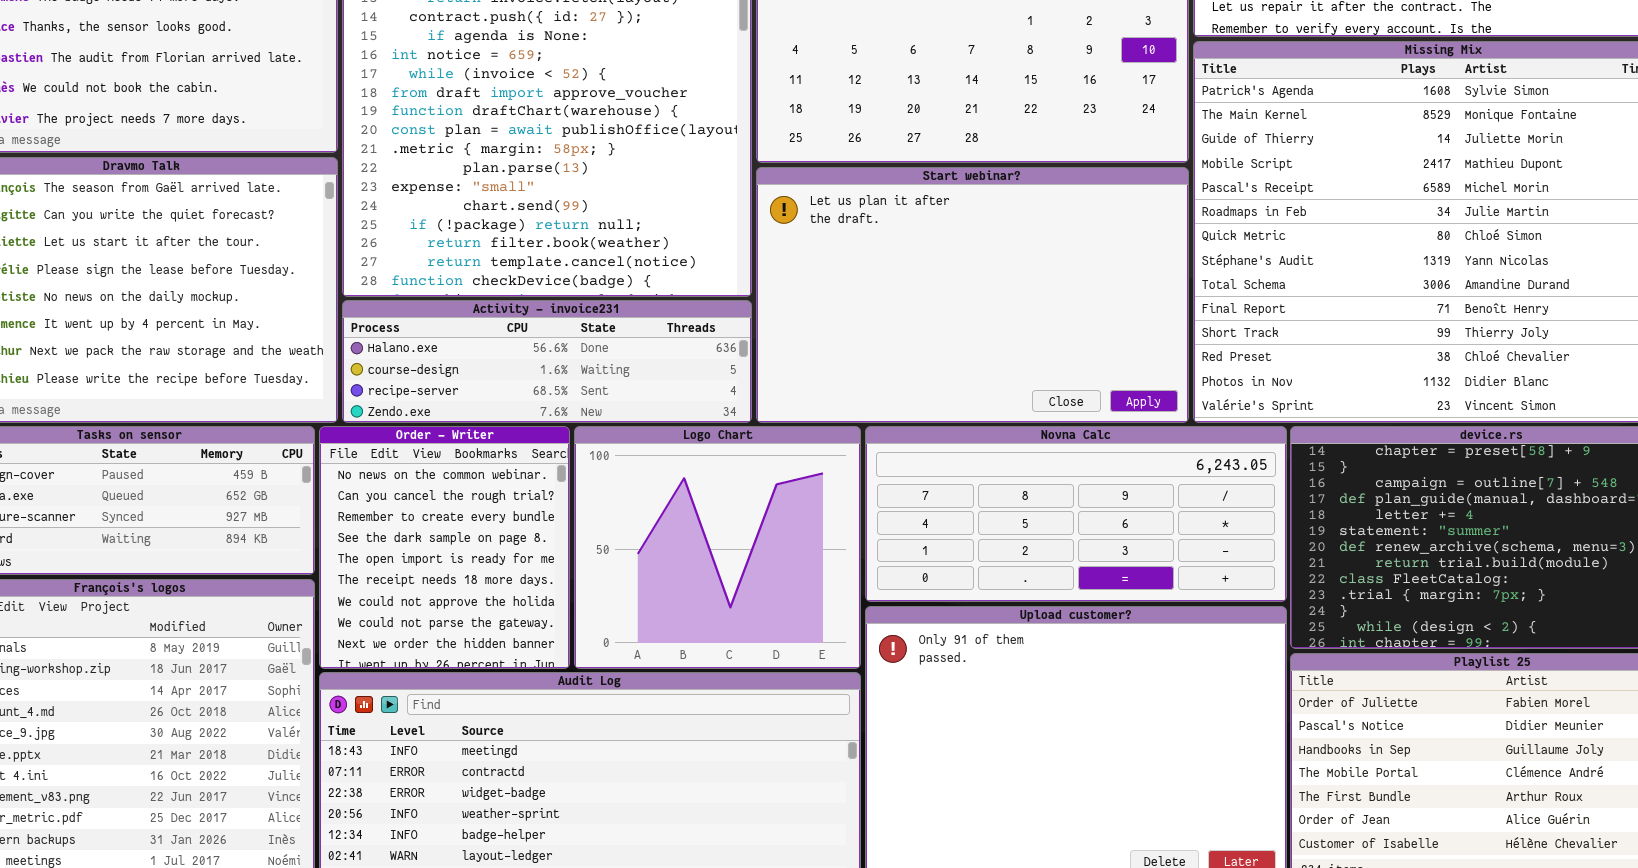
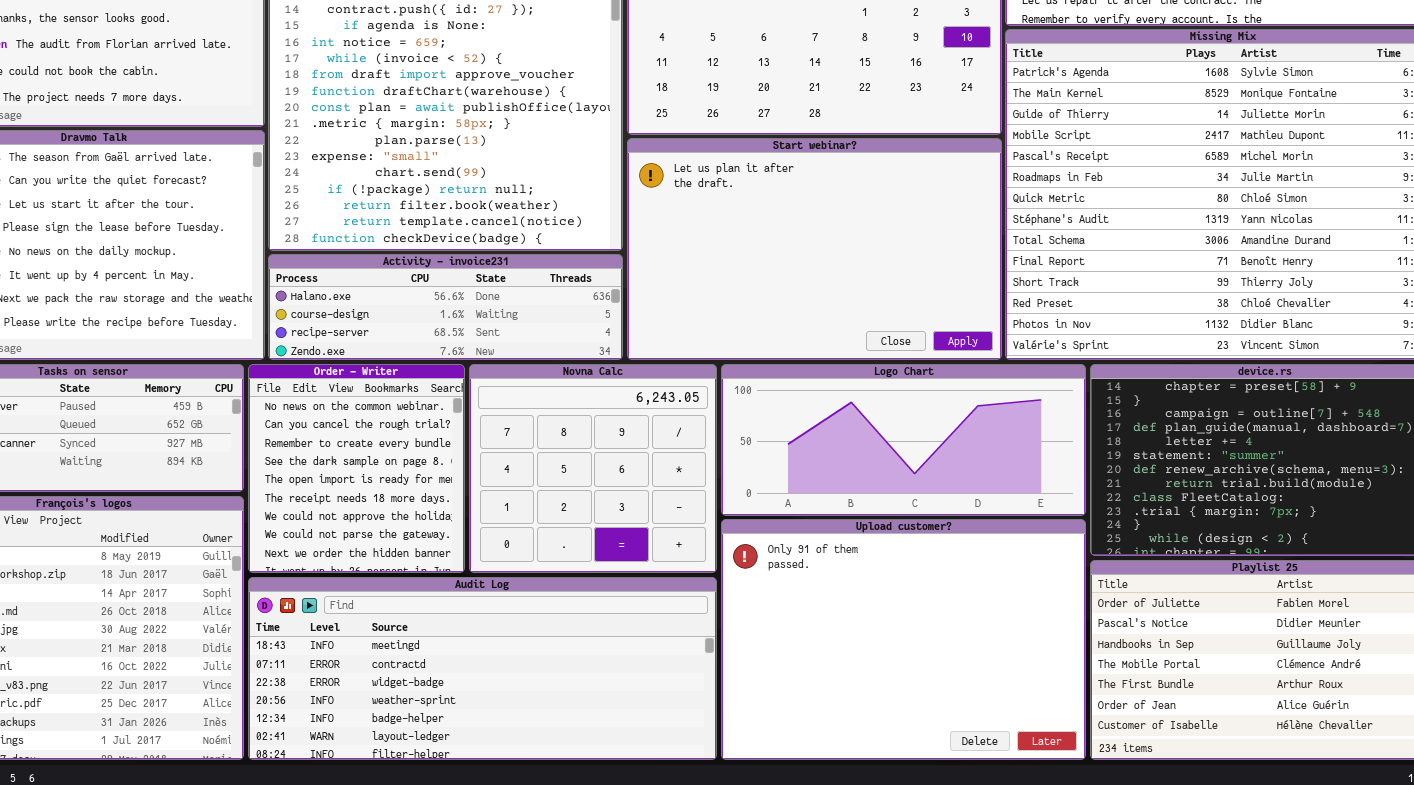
Logo Chart: [574,426,861,669] -> [721,364,1086,516], moved, resized
Novna Calc: [865,426,1287,602] -> [469,364,717,573], moved, resized

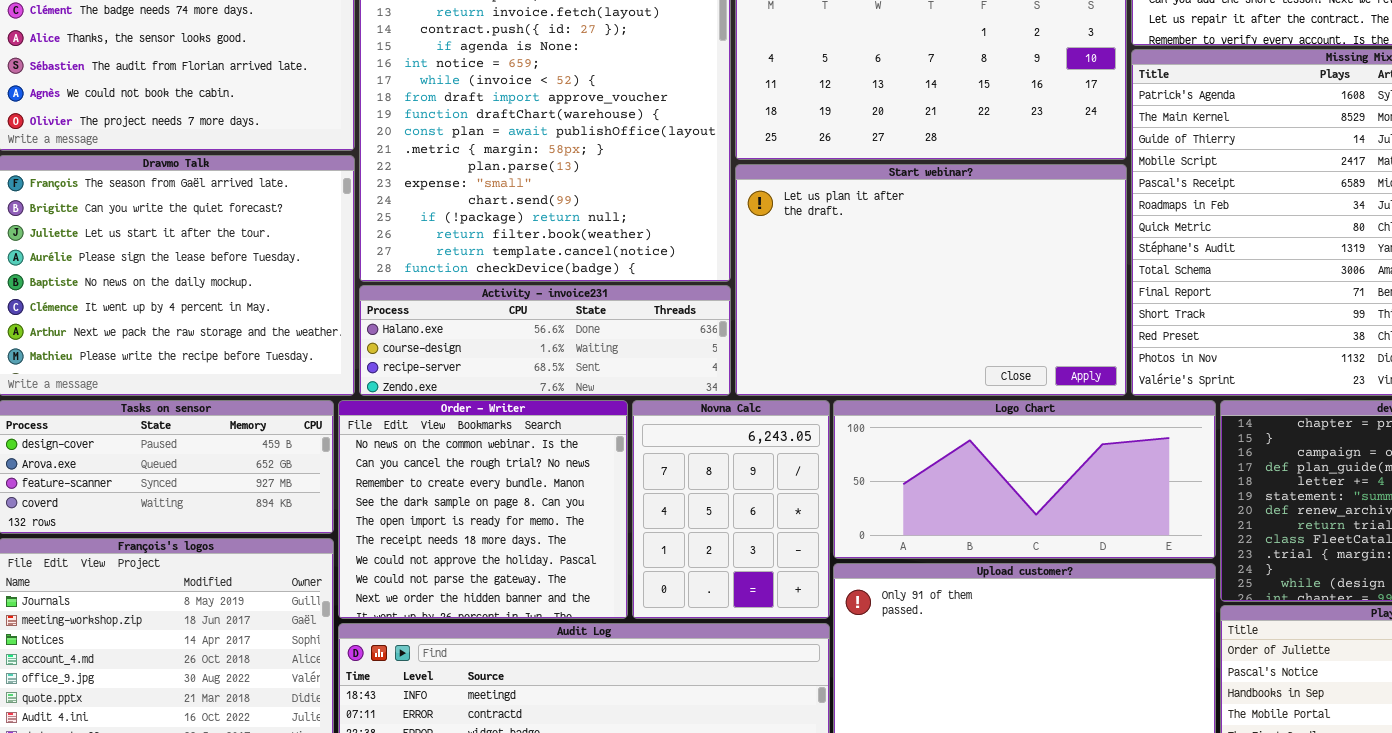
Order - Writer: [248,364,465,573] -> [338,400,628,619], resized
Novna Calc: [469,364,717,573] -> [632,400,830,619], resized

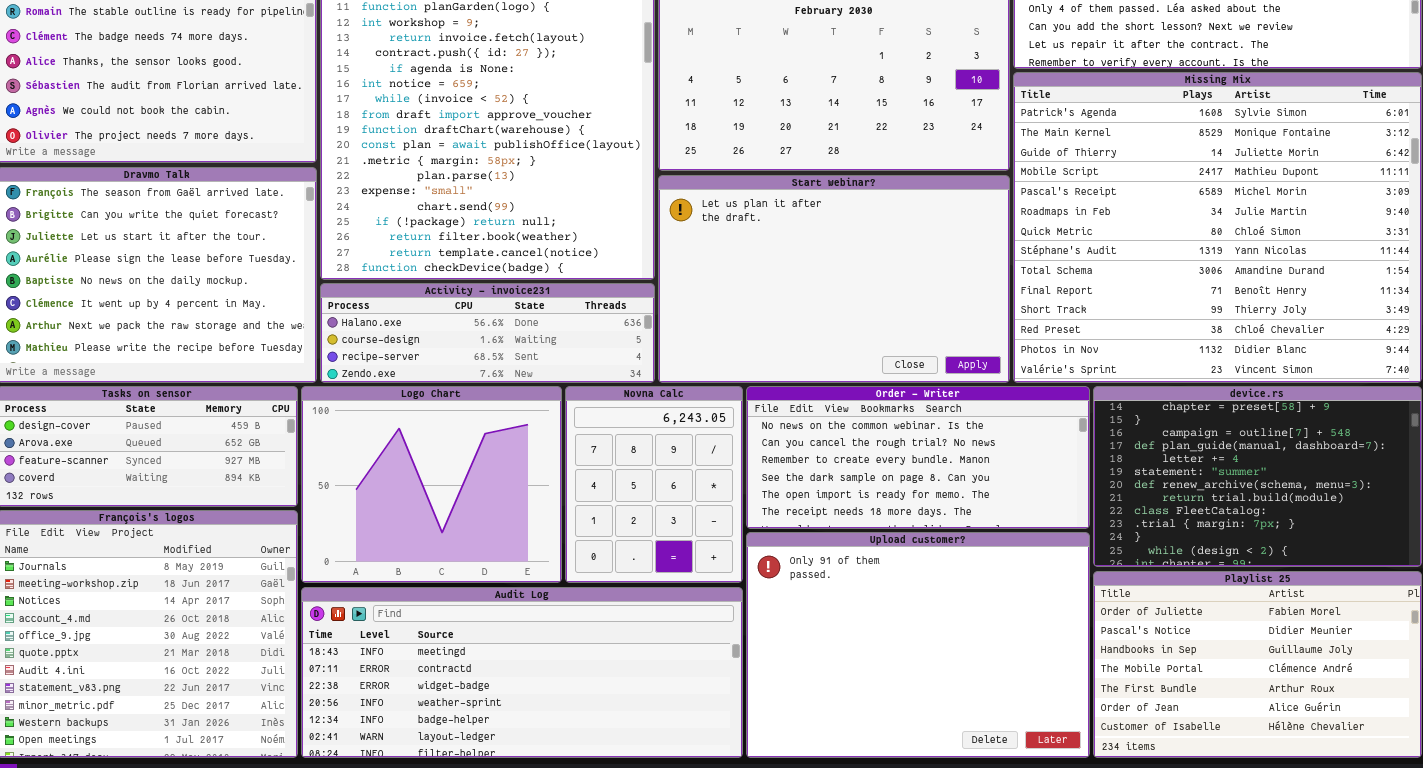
Order - Writer: [338,400,628,619] -> [746,386,1090,529], moved, resized
Logo Chart: [833,400,1216,559] -> [301,386,562,583], moved, resized

